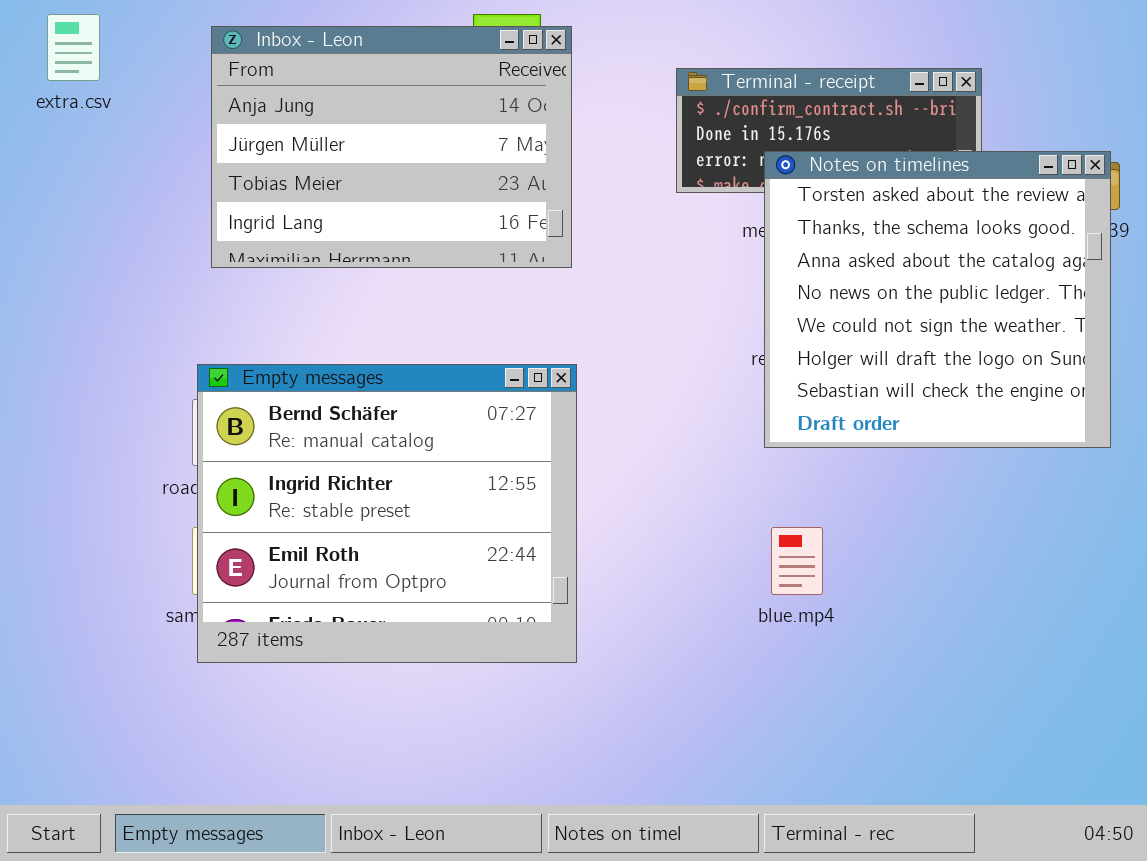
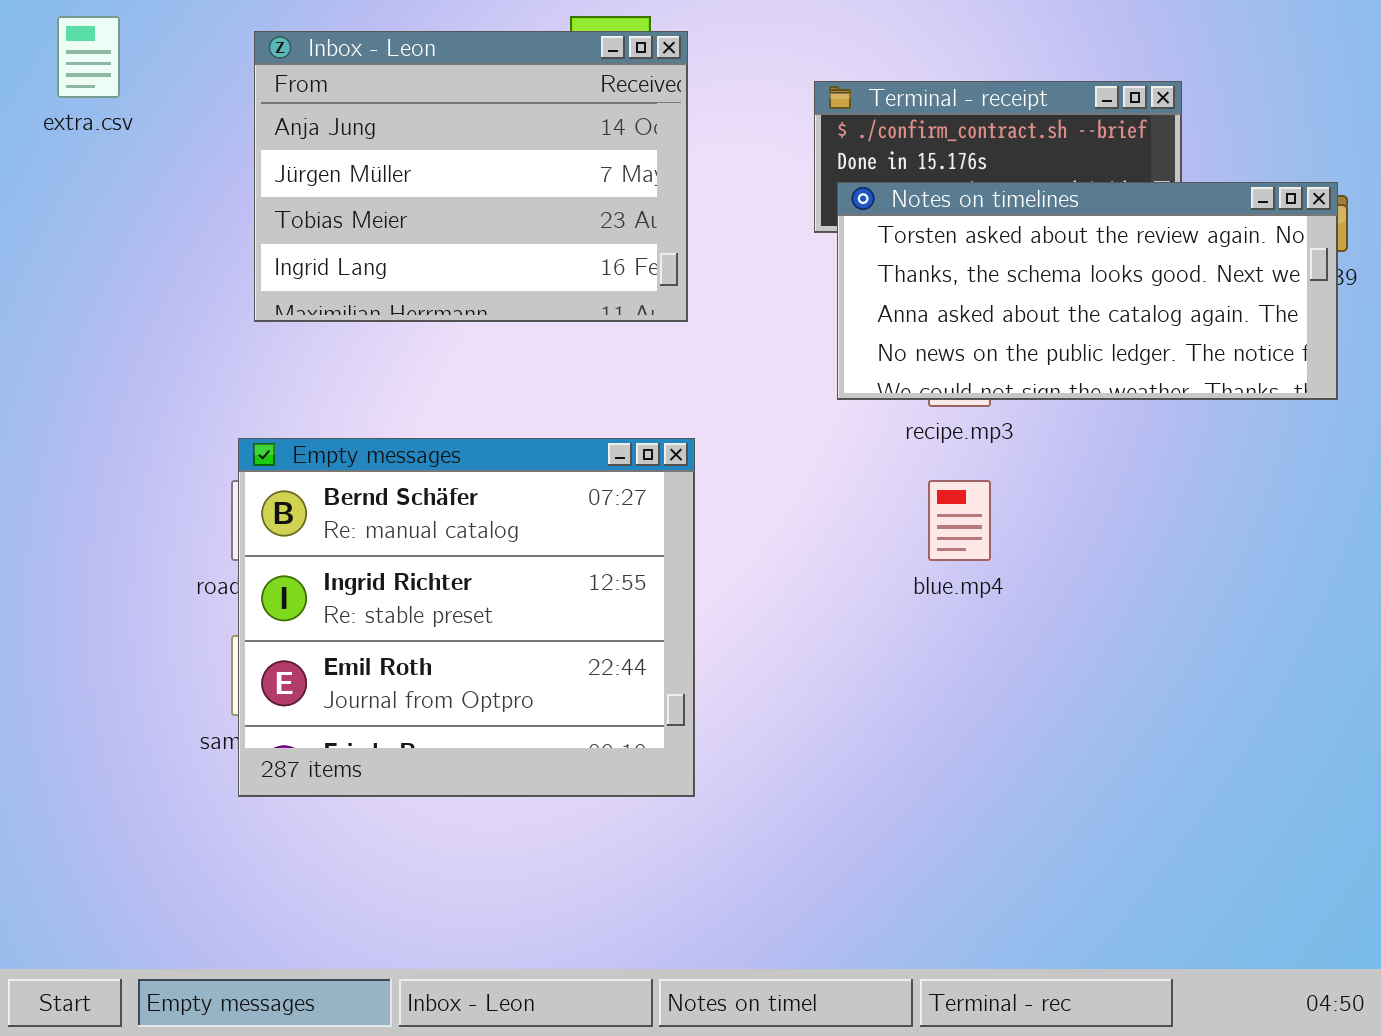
Notes on timelines: [764,151,1111,448] -> [837,182,1338,400], resized
blue.mp4: [771,527,823,595] -> [928,480,991,561], moved

